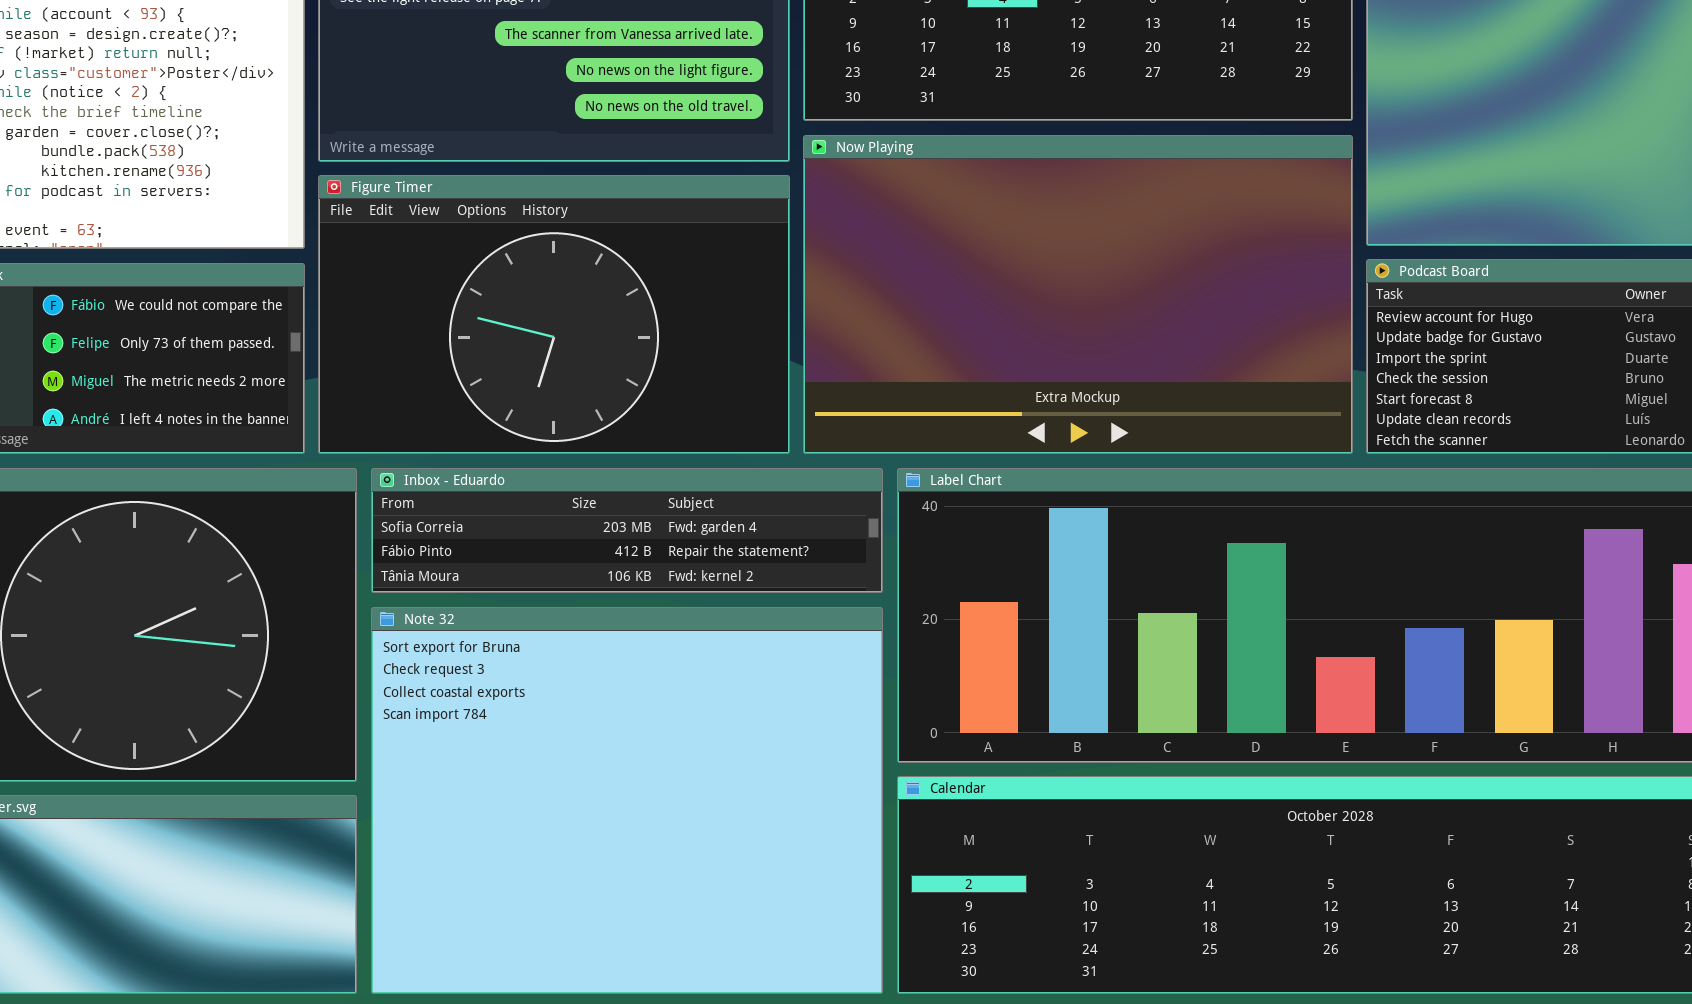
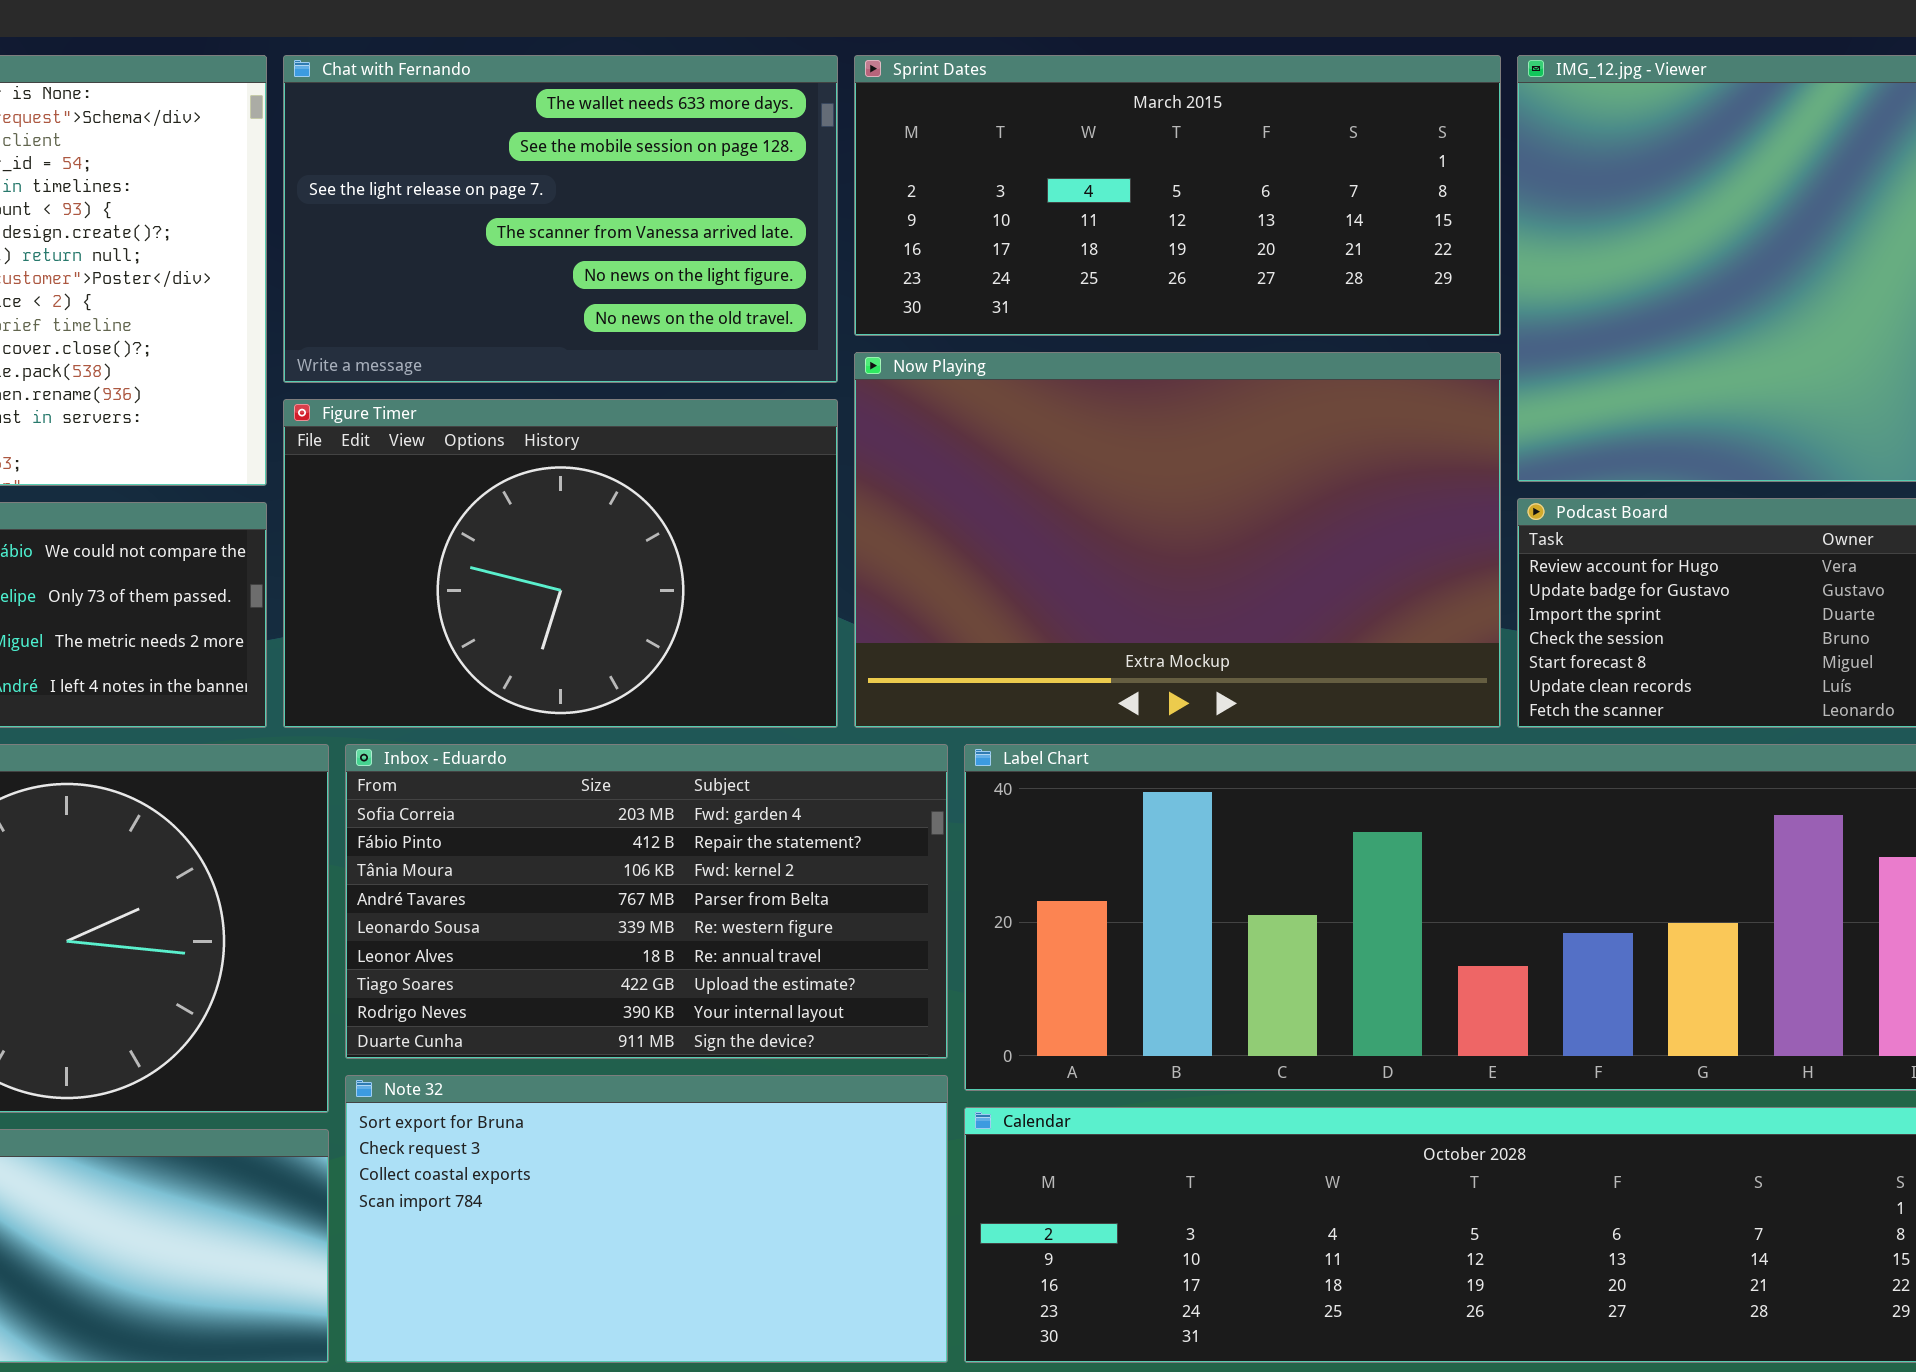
Inbox - Eduardo: [371,468,883,593] -> [345,744,948,1059], resized
Note 32: [371,607,883,994] -> [345,1075,948,1363], resized

